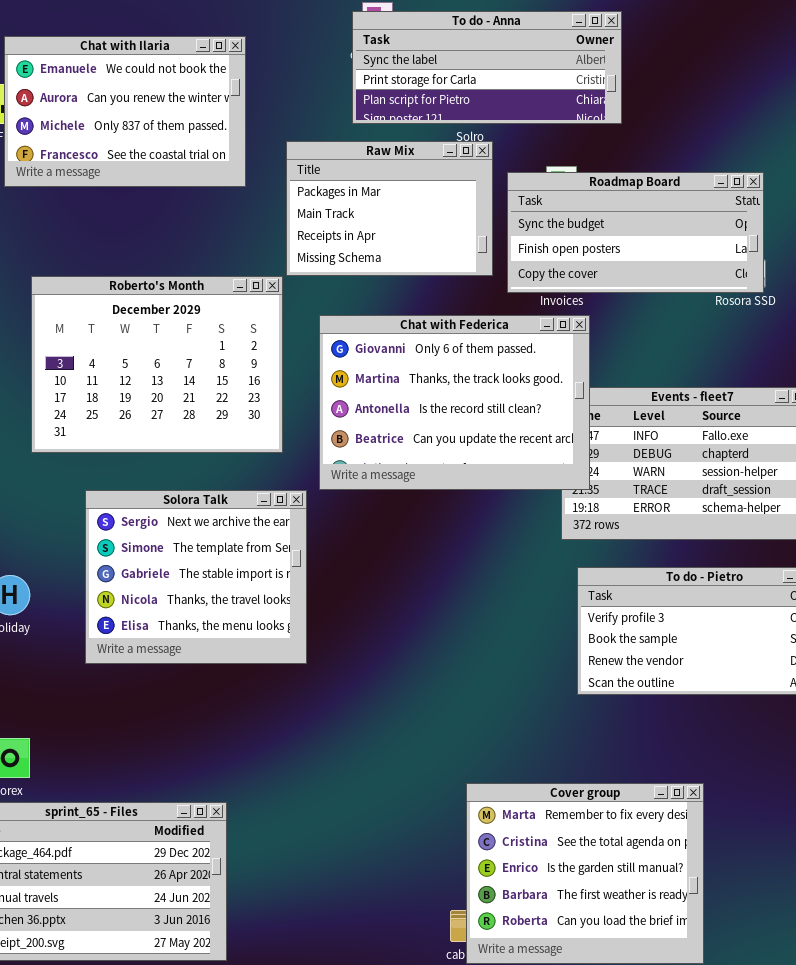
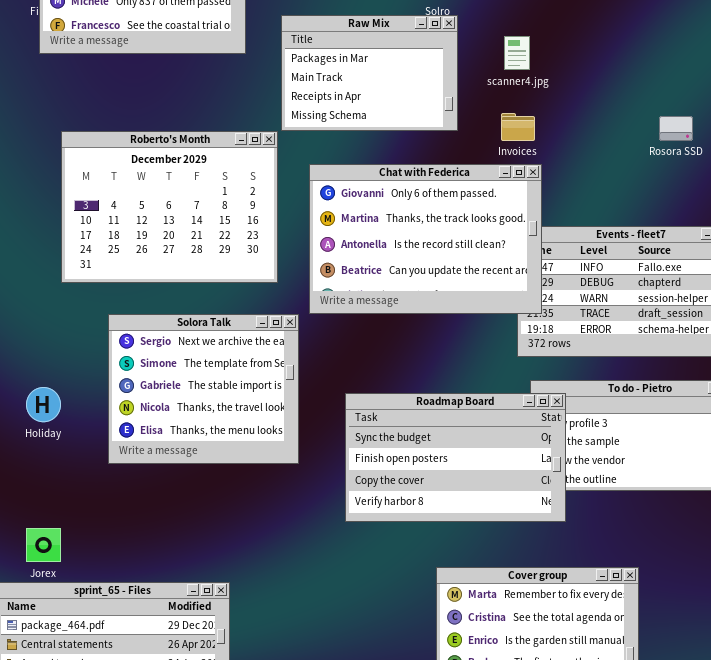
Roadmap Board: [507,172,764,293] -> [345,393,566,522], moved, resized

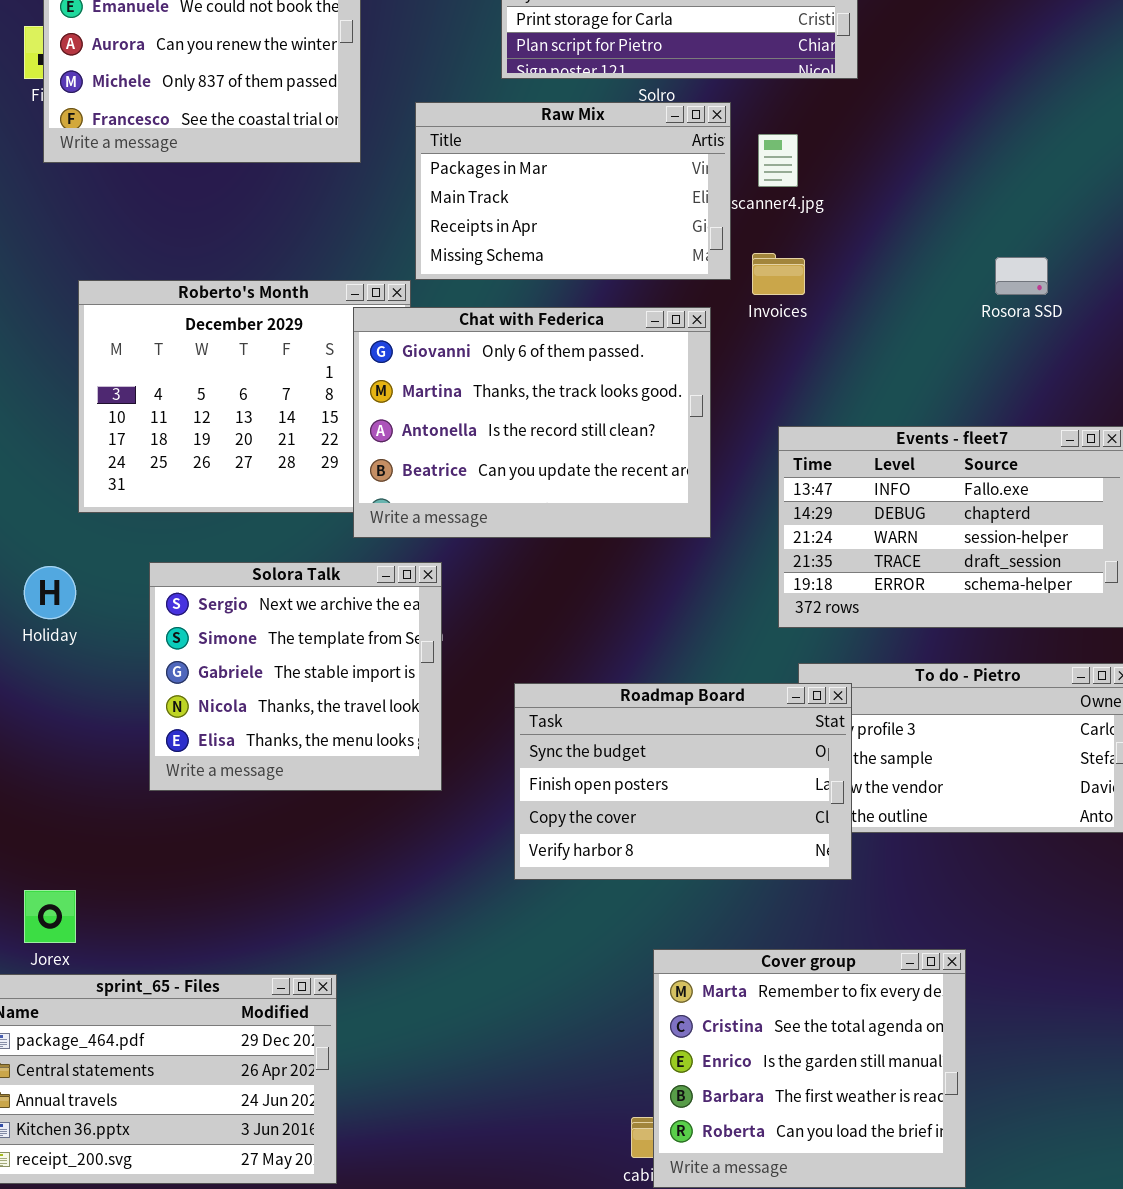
Raw Mix: [281,15,458,131] -> [415,102,731,280], resized
Chat with Federica: [309,164,542,314] -> [353,307,711,538], moved
Holiday: [26,387,61,422] -> [24,566,76,619], moved

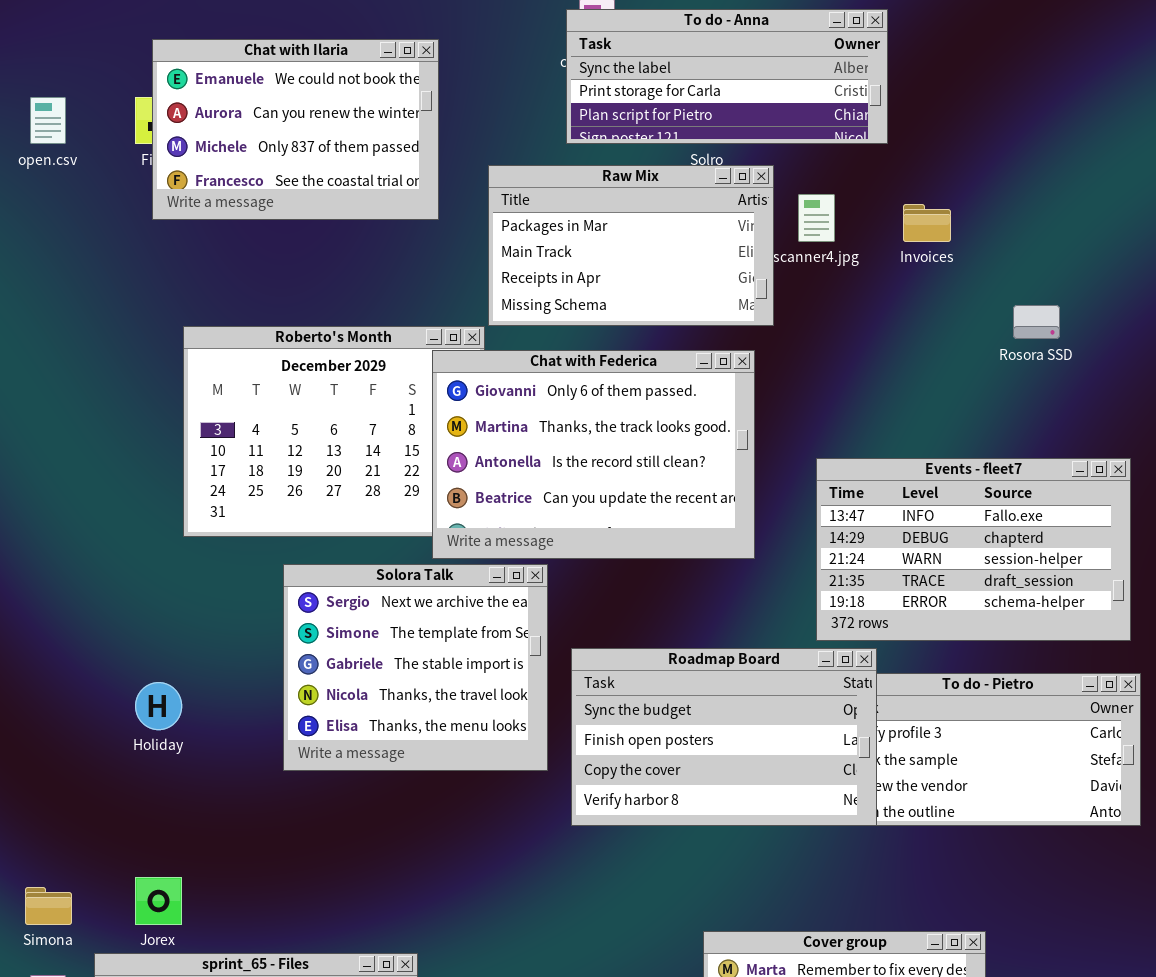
Invoices: [752,253,805,295] -> [903,204,951,242], moved
Solora Talk: [149,562,442,791] -> [283,564,548,771], moved
Holiday: [24,566,76,619] -> [135,682,182,730], moved
Roadmap Board: [514,683,852,880] -> [571,648,877,826], moved

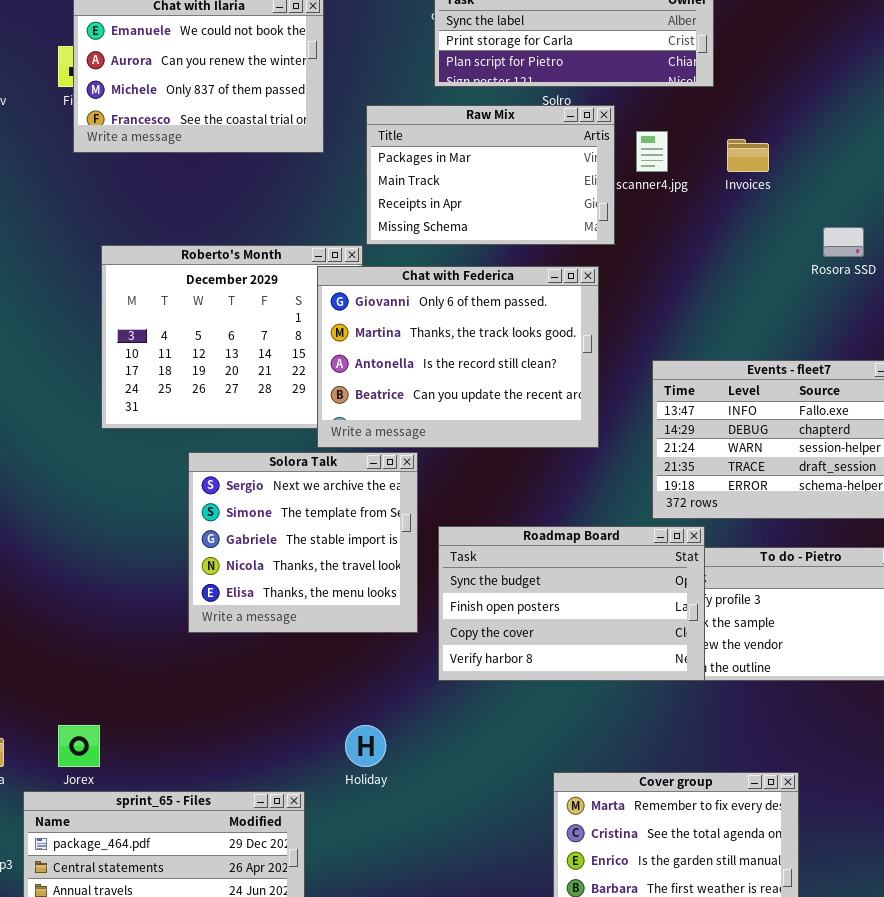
Holiday: [135,682,182,730] -> [345,725,386,767], moved

